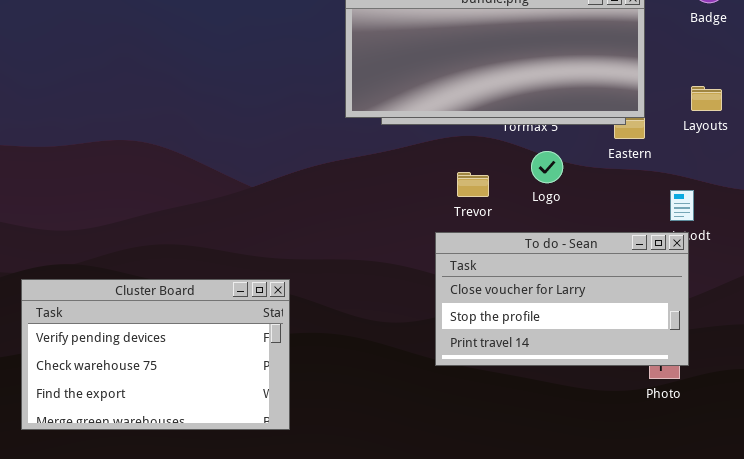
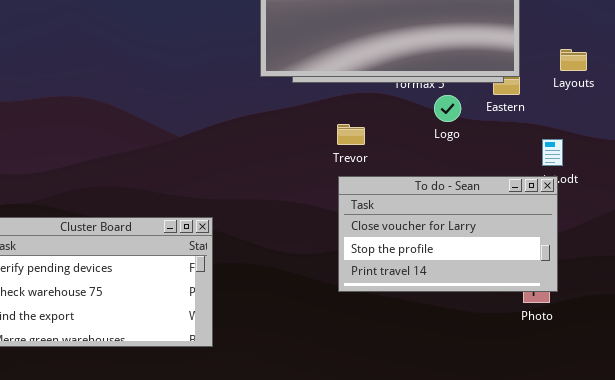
Logo: [531,151,563,183] -> [434,95,461,122], moved
Trevor: [457,172,489,197] -> [337,124,365,145], moved

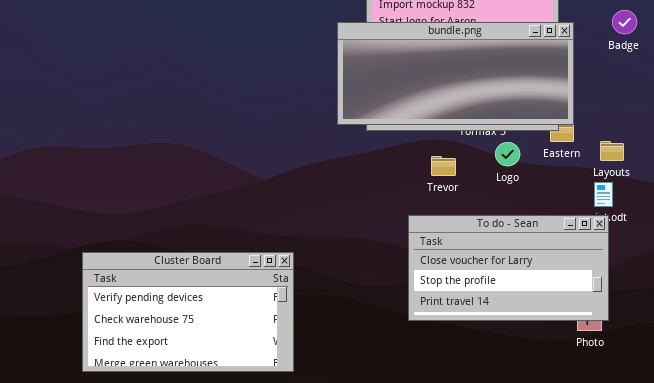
Layouts: [560,49,587,71] -> [600,141,624,161], moved
Trevor: [337,124,365,145] -> [431,156,456,176], moved

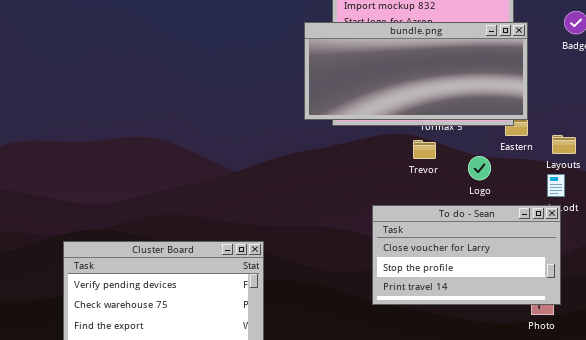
Logo: [495,142,520,166] -> [468,156,491,180], moved
Trevor: [431,156,456,176] -> [413,140,436,159], moved

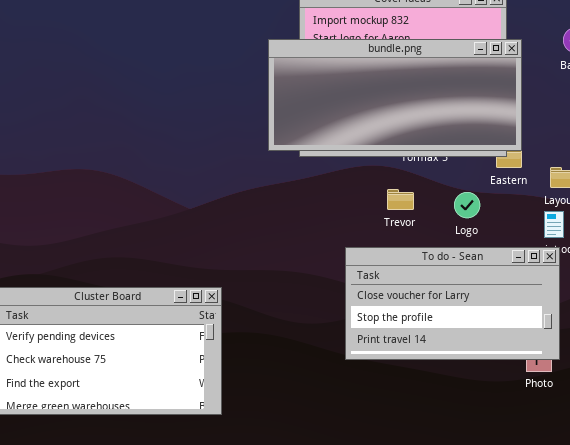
Trevor: [413,140,436,159] -> [387,189,414,210], moved

